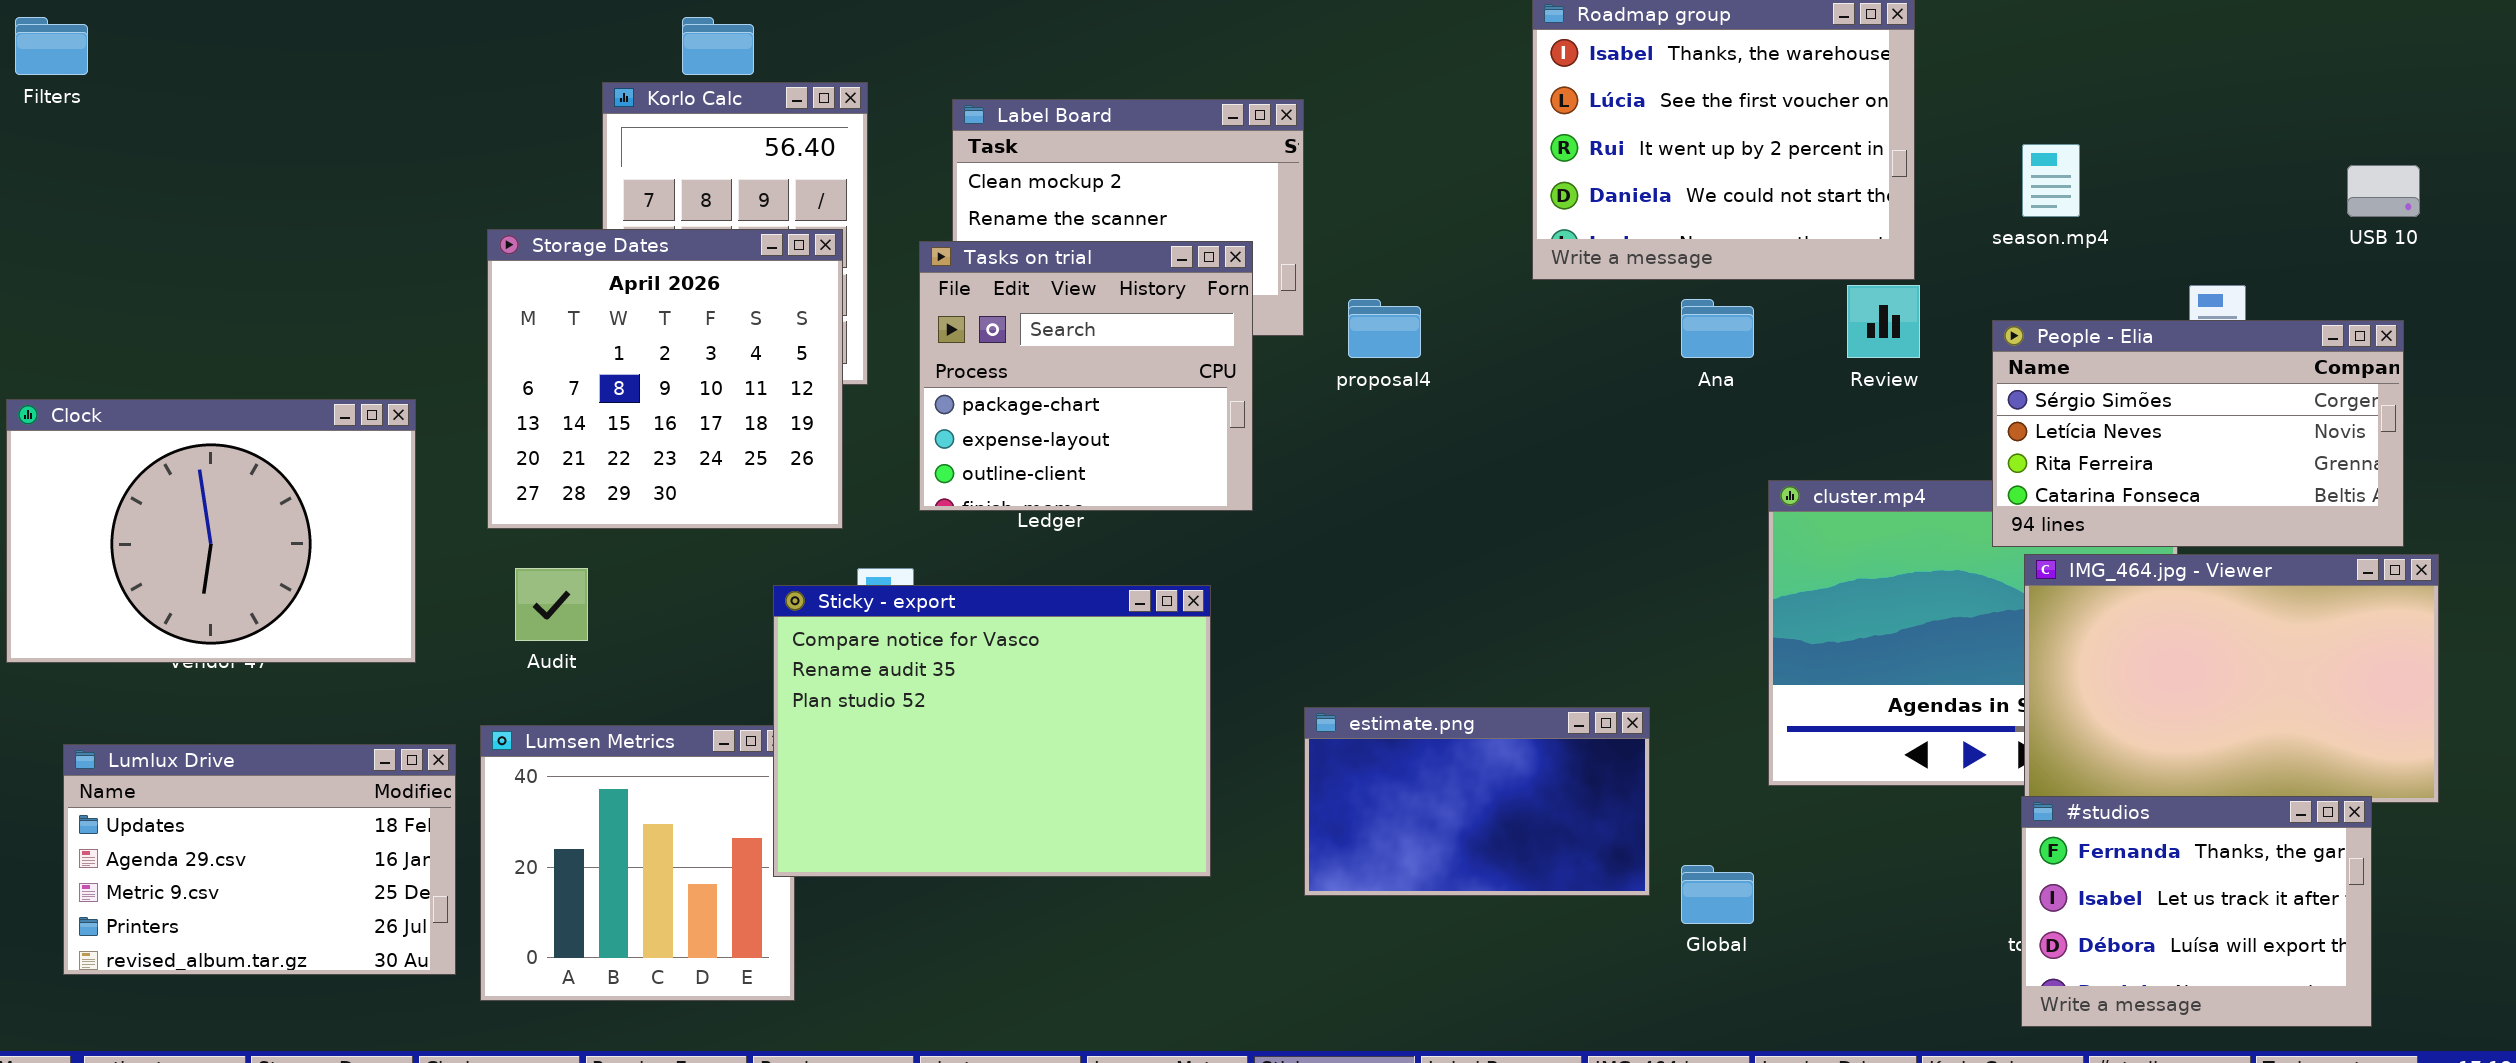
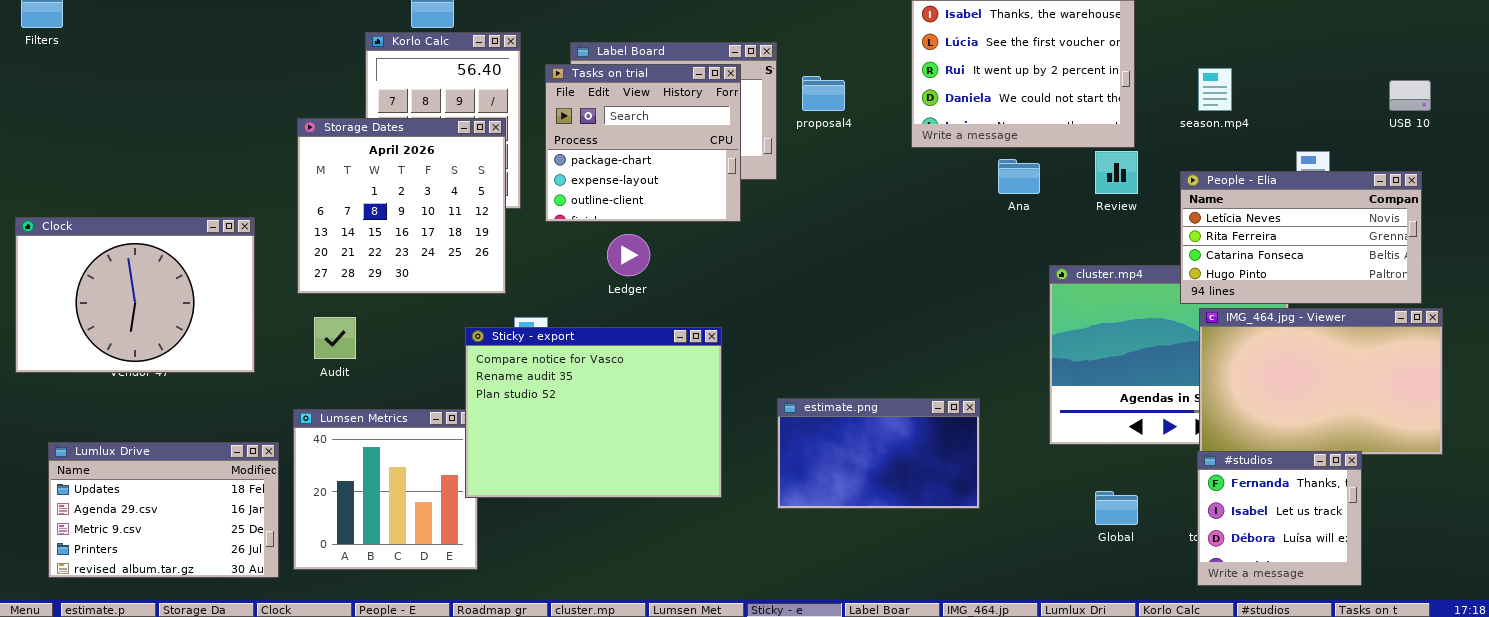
Tasks on trial: [919,241,1253,511] -> [545,64,741,222], moved
proposal4: [1348,299,1421,358] -> [802,76,845,111], moved
People - Elia: [1992,320,2404,547] -> [1180,171,1422,304], scrolled down 1 row
Lumlux Drive: [63,744,456,975] -> [48,442,279,578], moved
#studios: [2021,796,2372,1027] -> [1197,451,1362,586], resized
Global: [1681,865,1754,924] -> [1095,491,1138,525], moved

